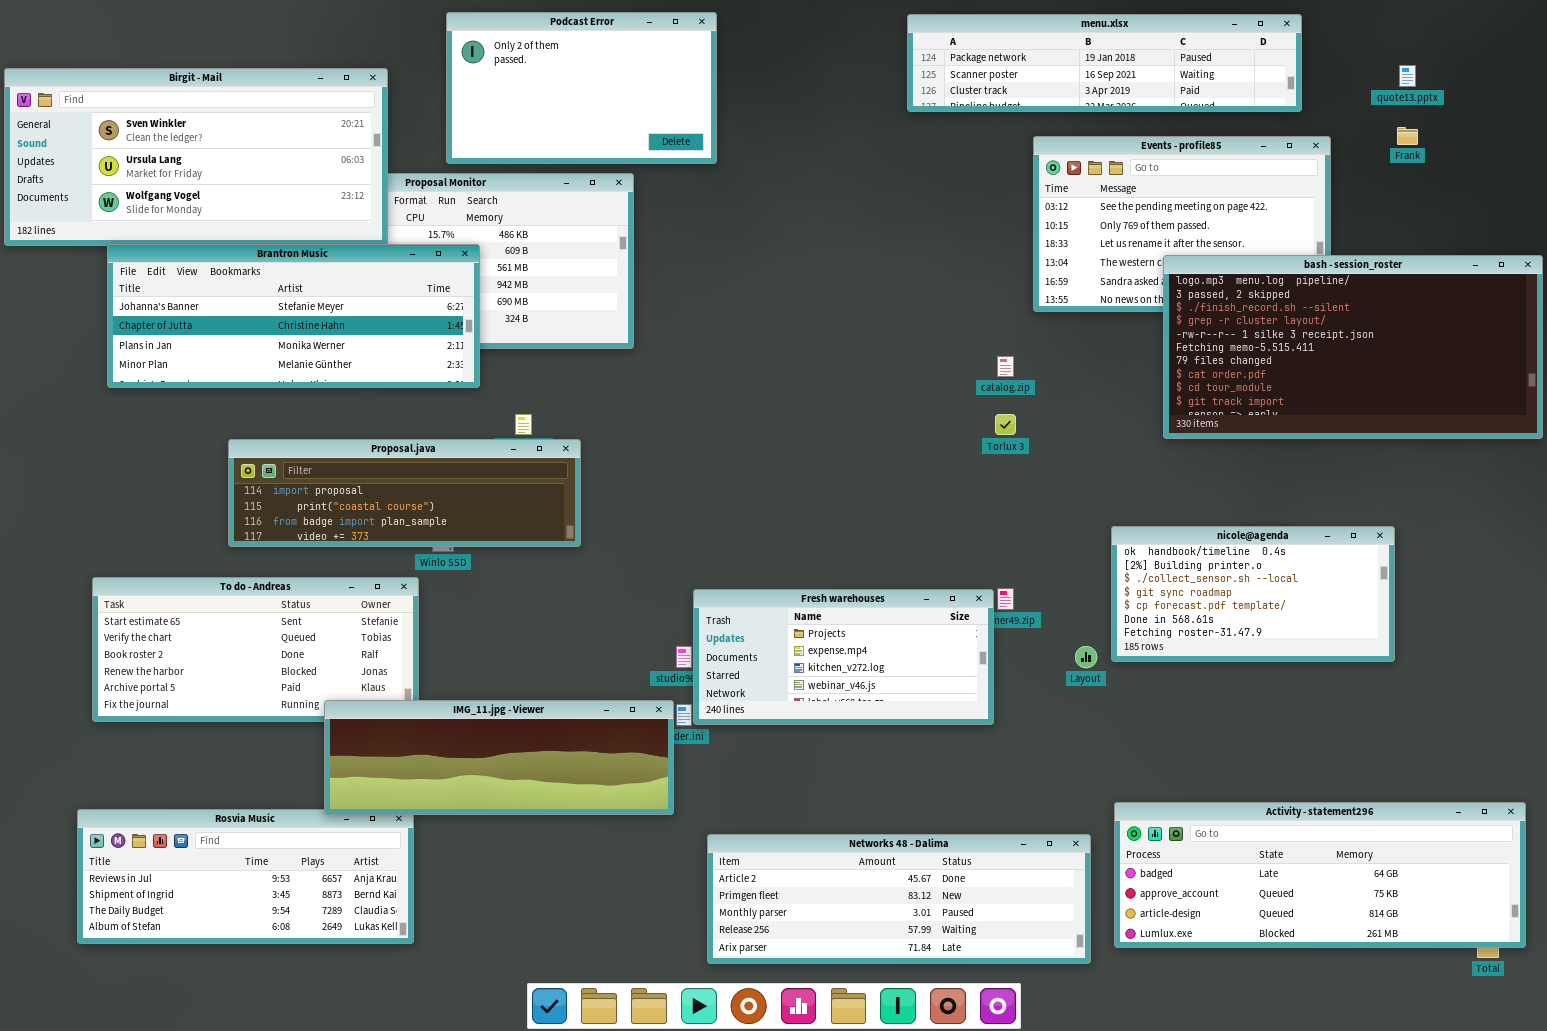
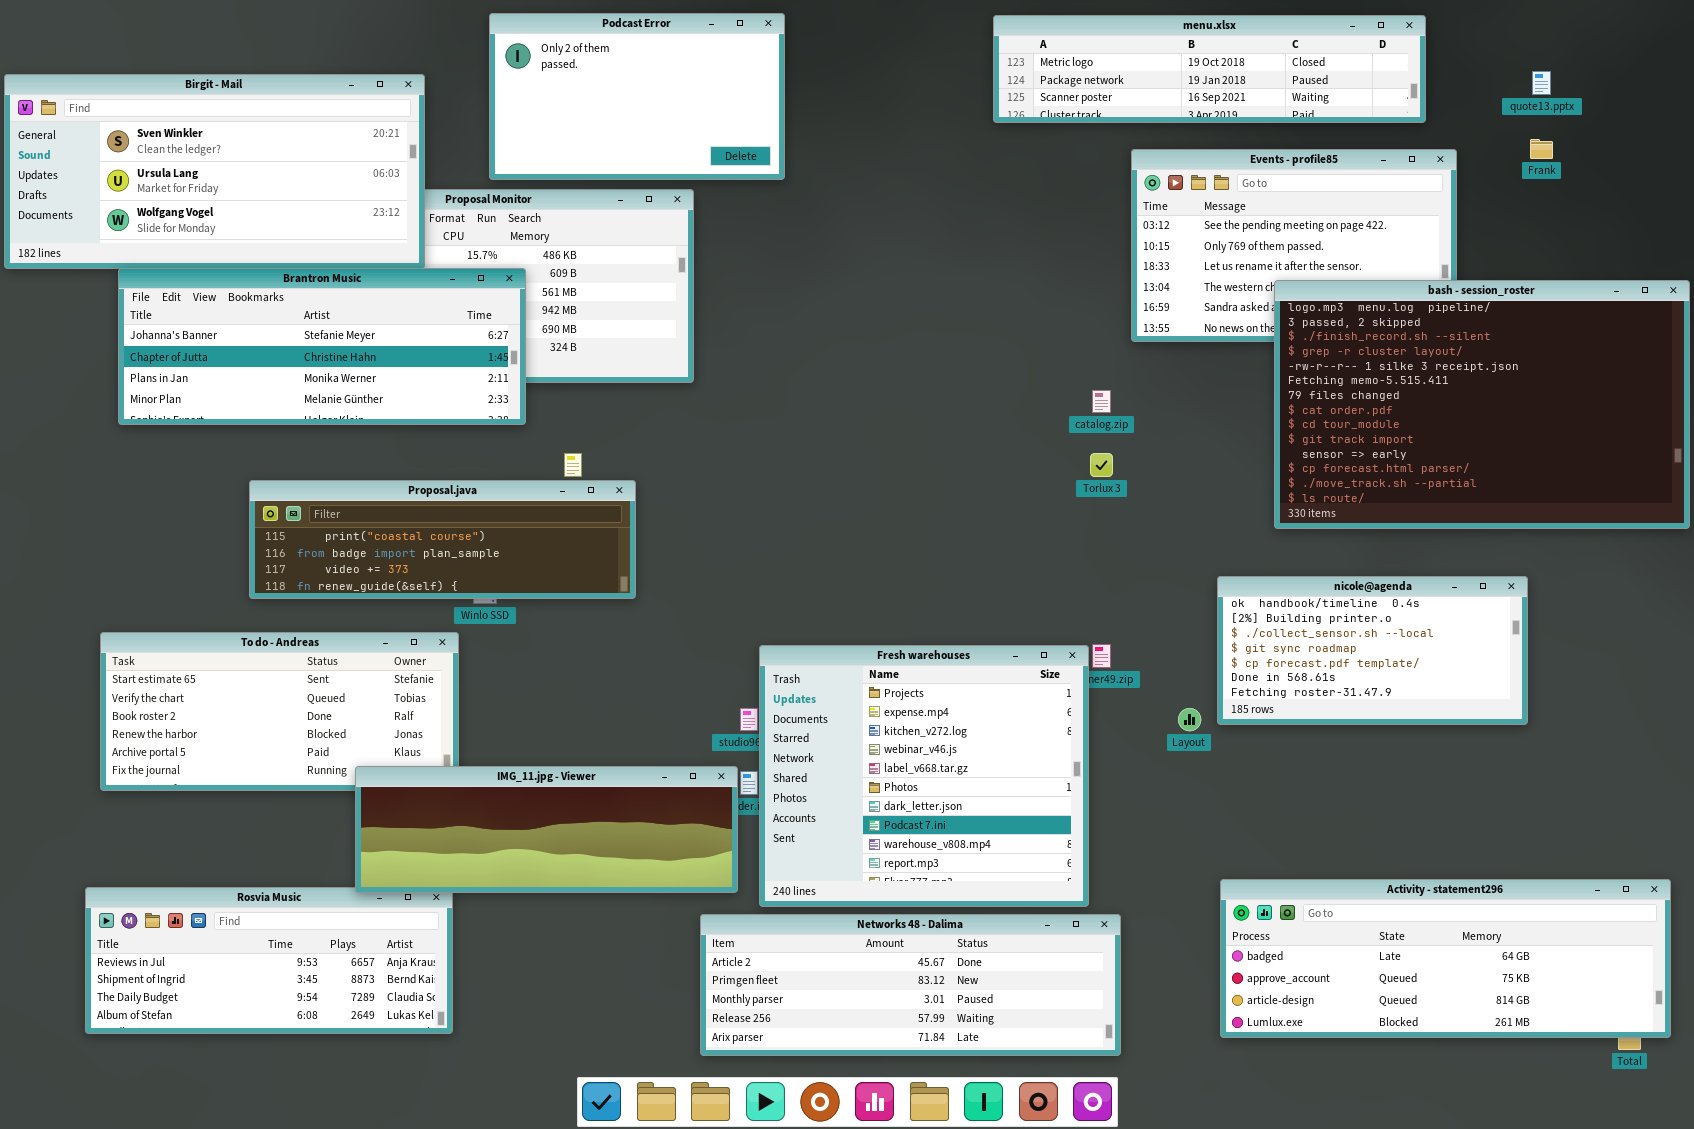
menu.xlsx: [907,14,1302,112] -> [993,15,1426,123], scrolled up 1 row
bash - session_roster: [1163,255,1543,439] -> [1274,280,1690,529], resized
Proposal.java: [228,439,581,547] -> [249,480,636,599], scrolled down 1 row
Fresh warehouses: [693,589,994,725] -> [759,645,1089,907], resized
Networks 48 - Dalima: [707,834,1091,964] -> [700,914,1121,1056], moved

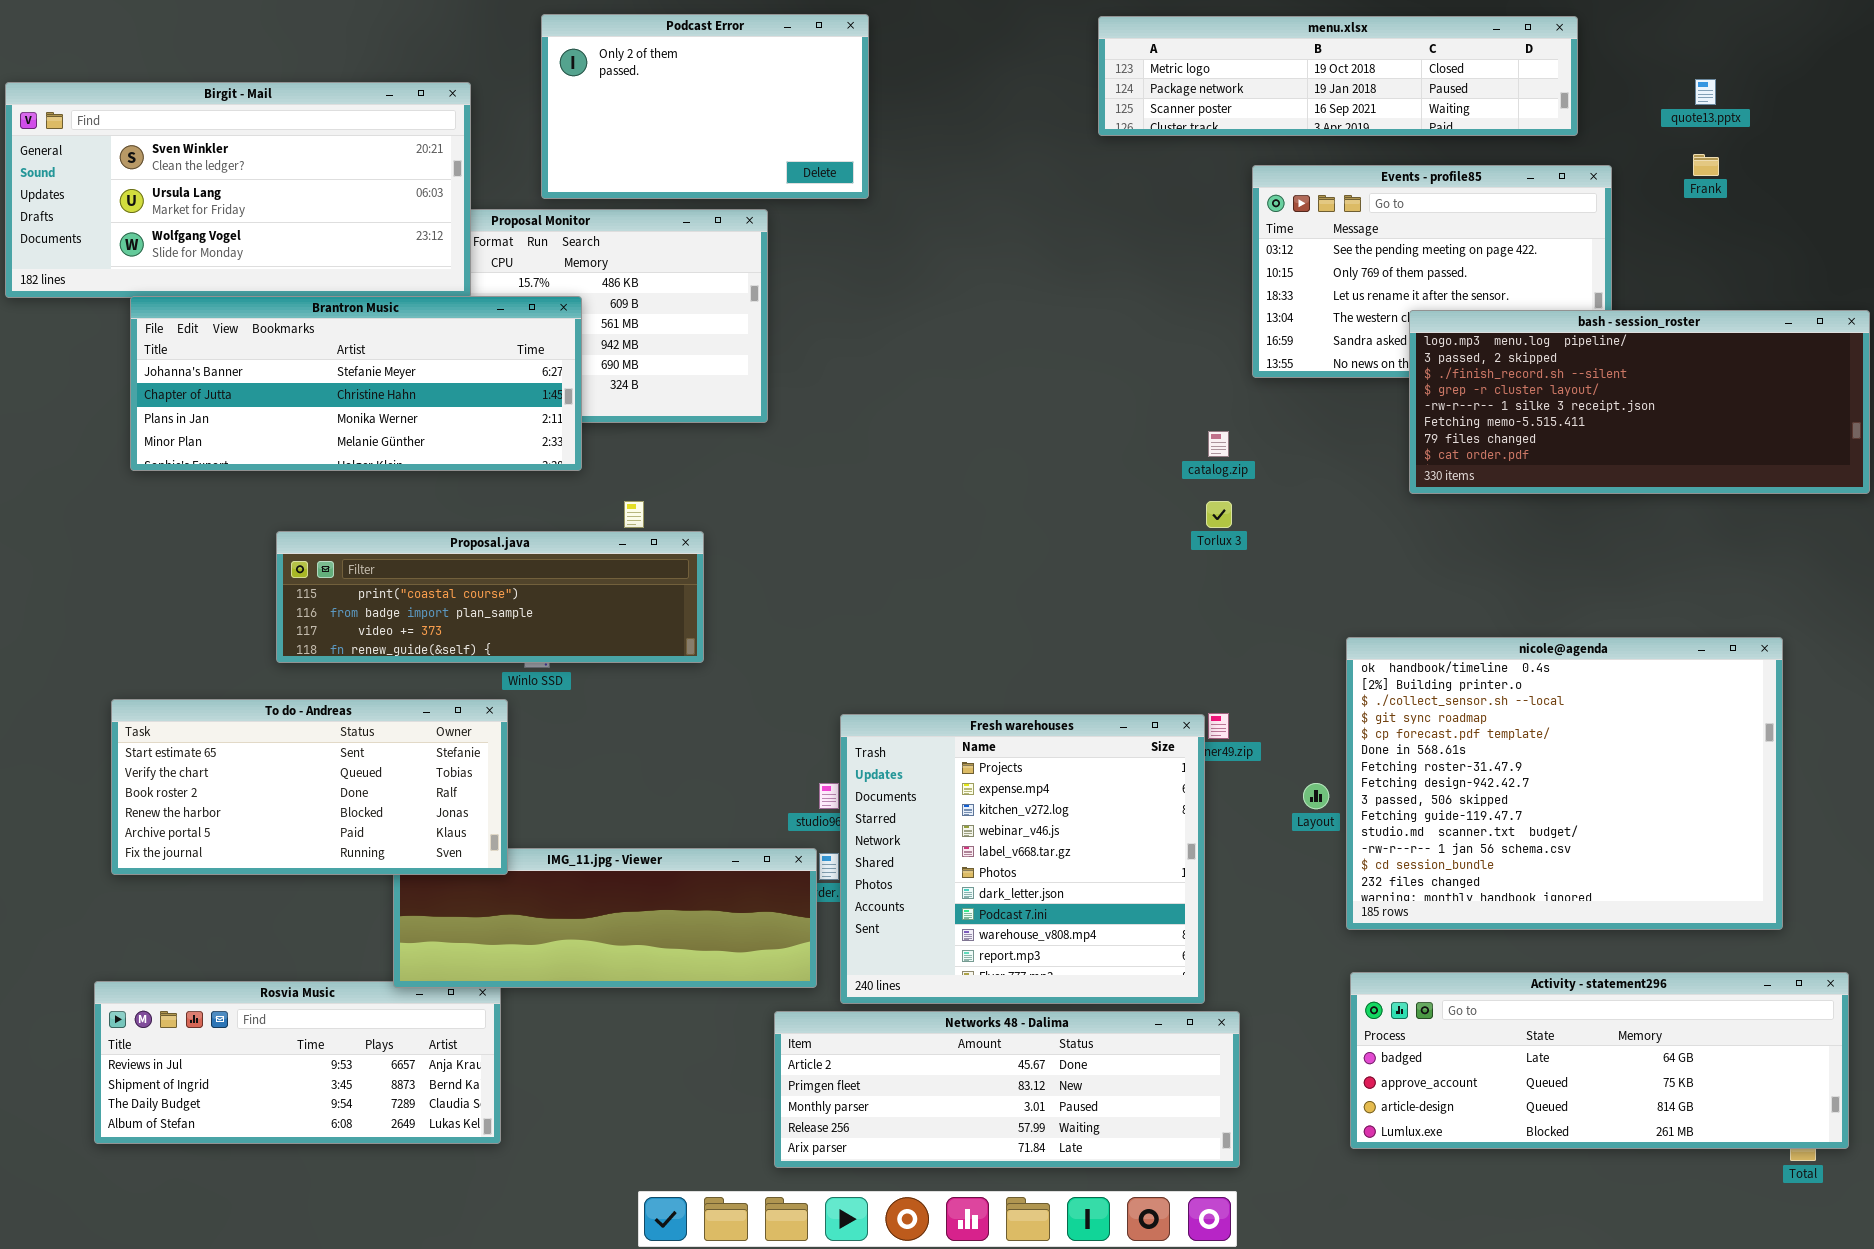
bash - session_roster: [1274,280,1690,529] -> [1409,310,1870,494], resized
nicole@agenda: [1217,576,1528,725] -> [1346,637,1783,930], resized
To do - Andreas: [100,632,459,791] -> [111,699,508,875], raised

